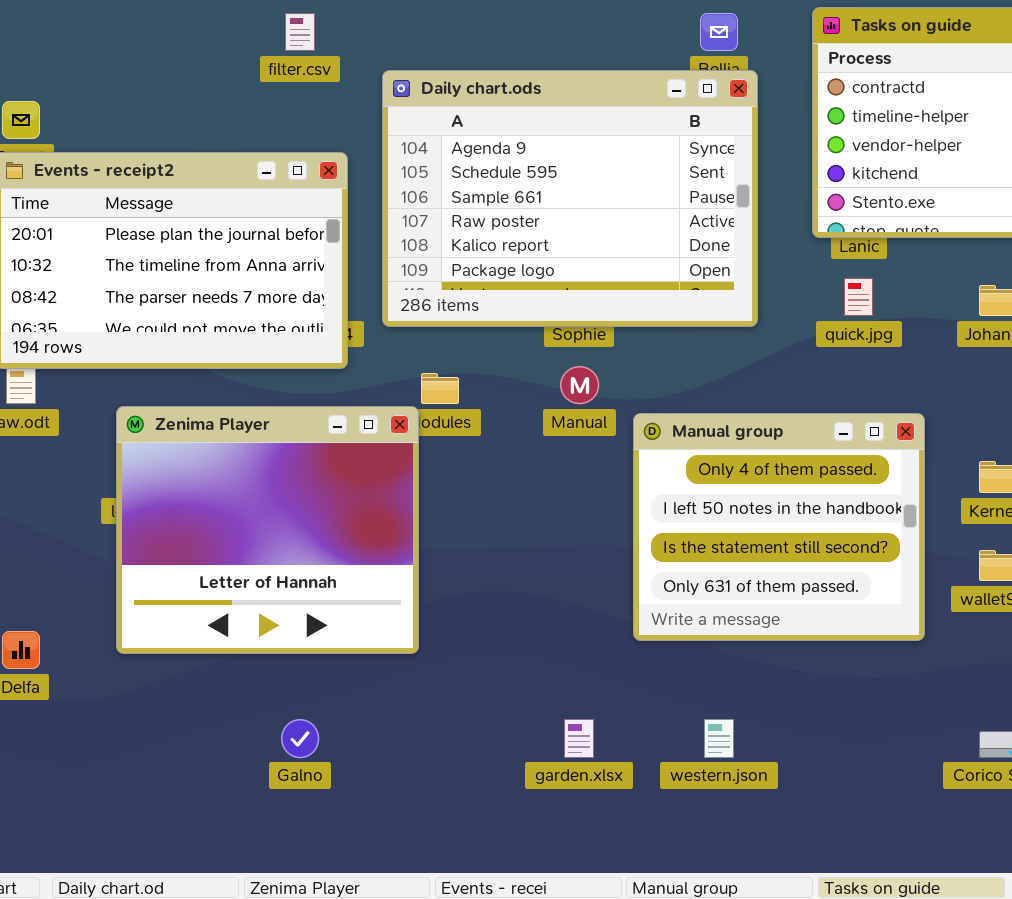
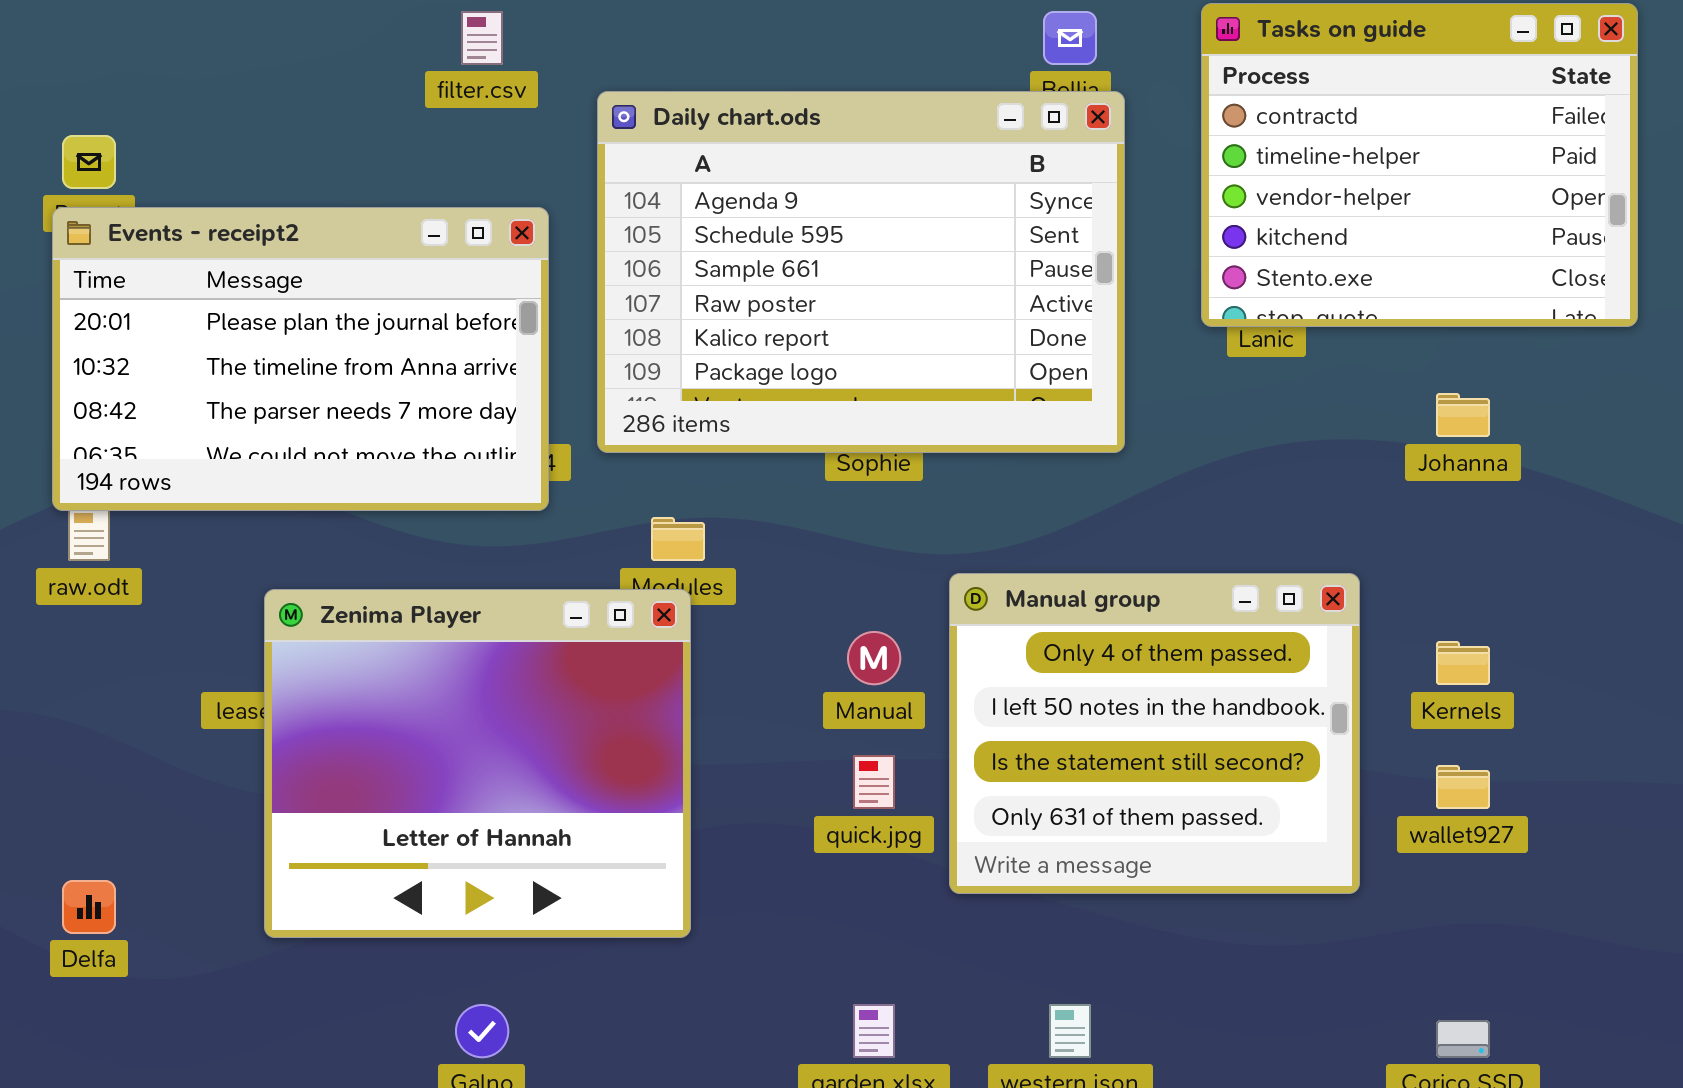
quick.jpg: [844,278,873,316] -> [853,755,895,809], moved
Manual: [560,366,599,404] -> [847,631,901,685], moved
Zenima Player: [116,406,419,654] -> [264,589,691,938], moved

